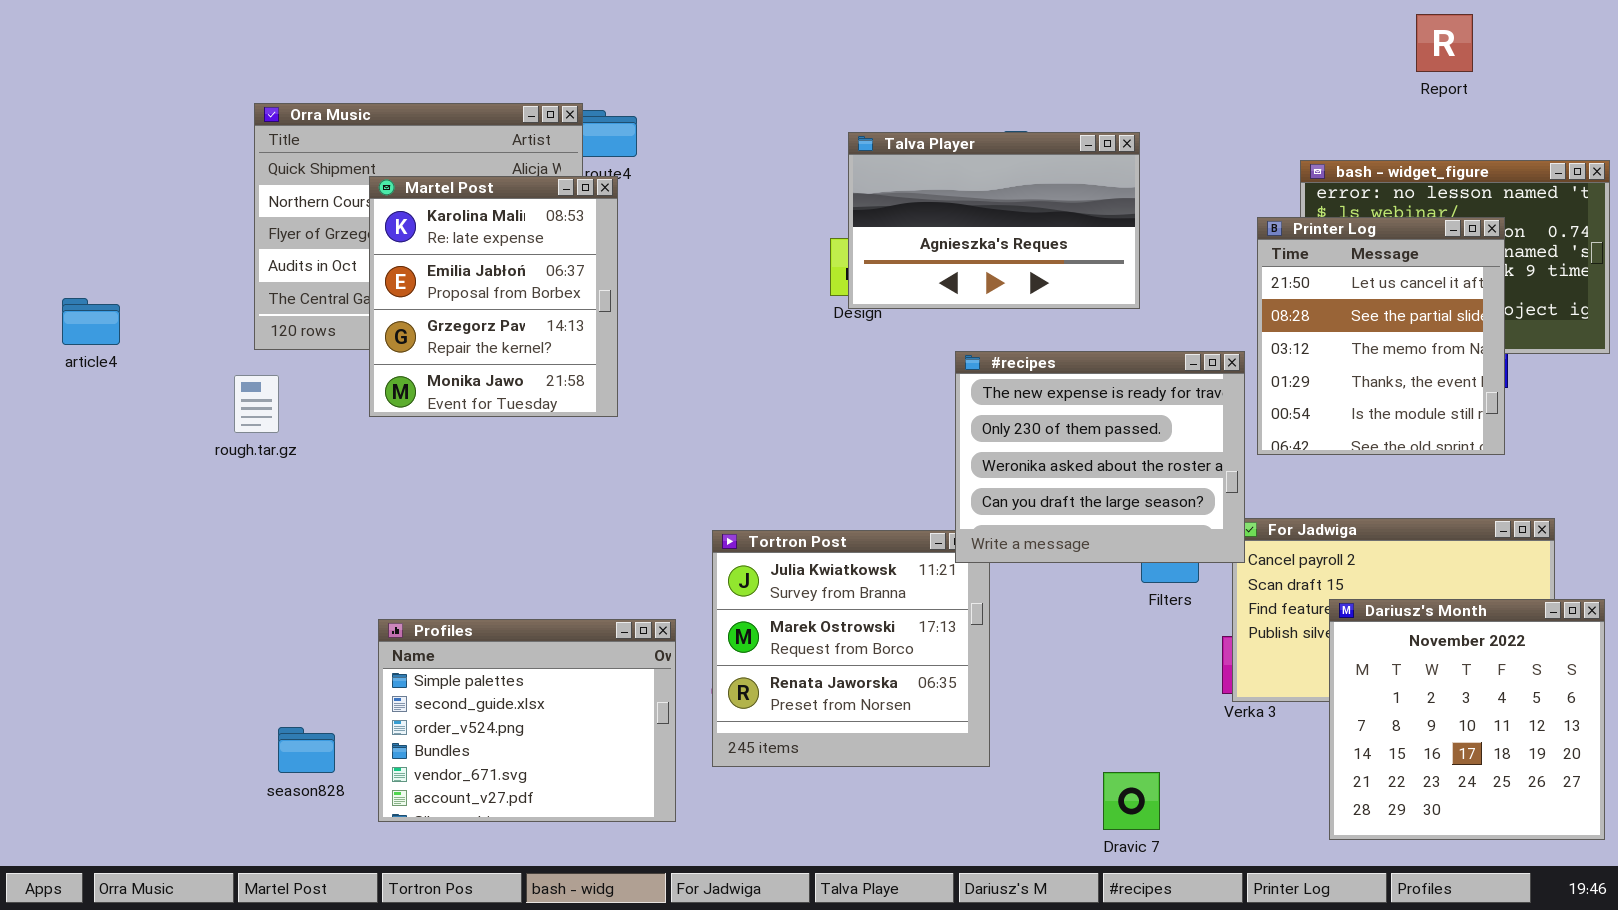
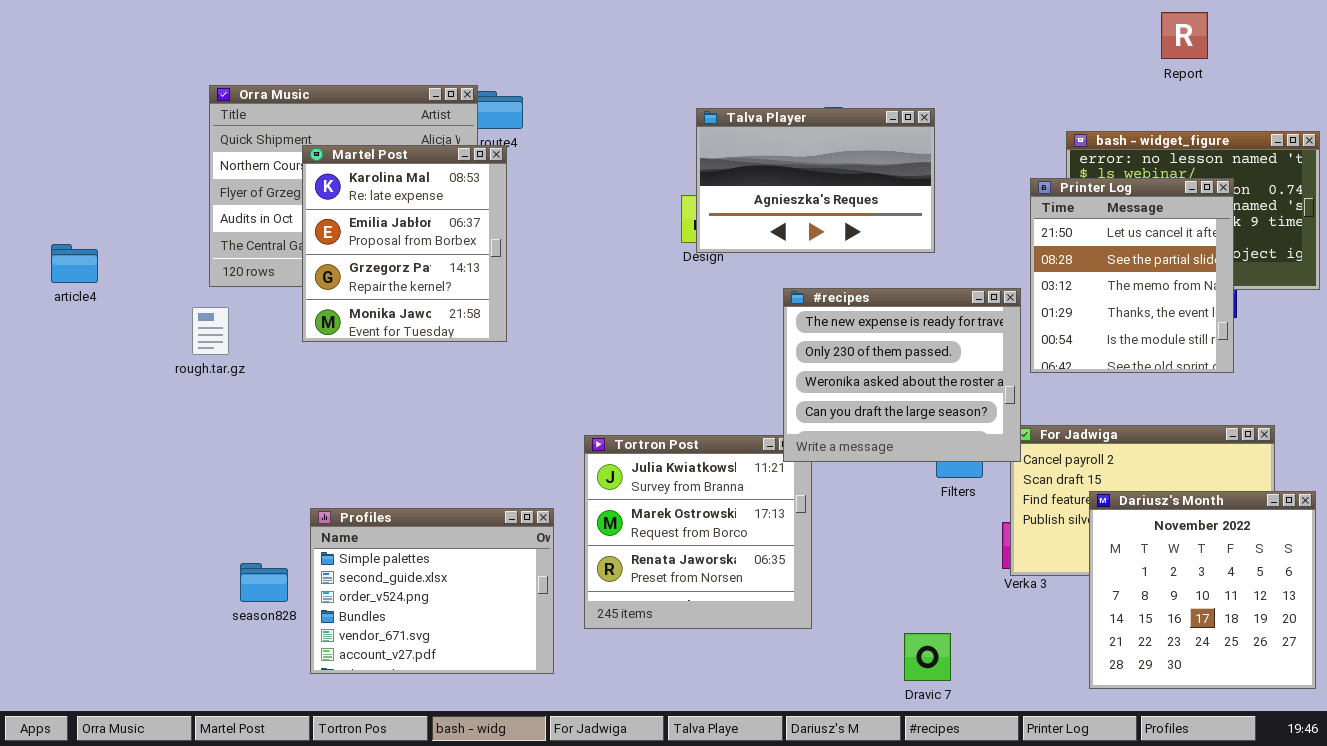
season828: [278,727,335,773] -> [240,563,288,602], moved

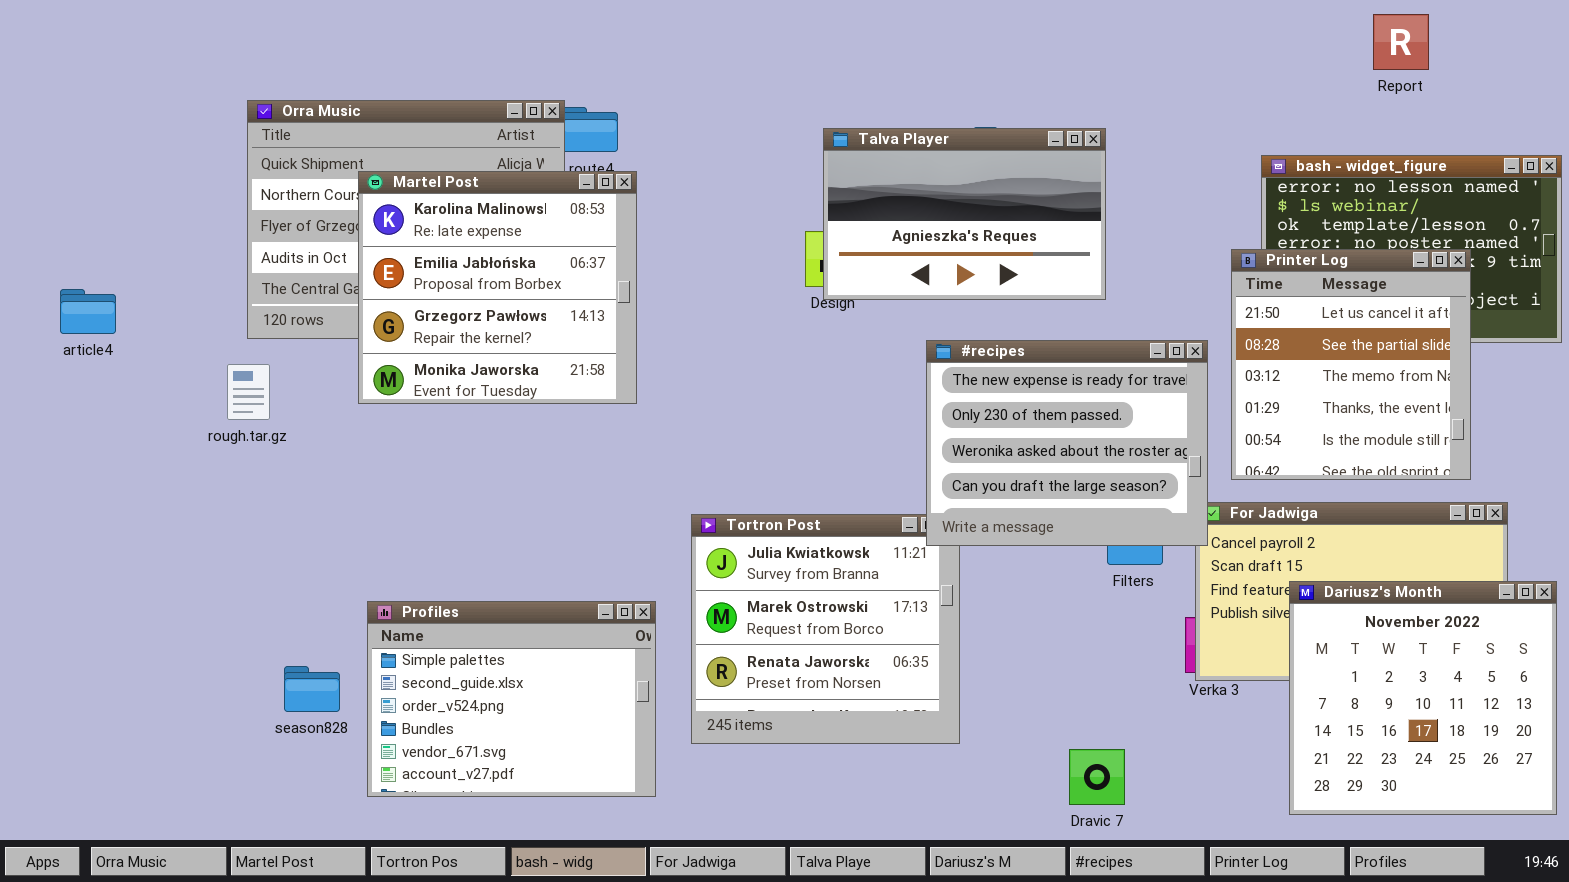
Martel Post: [302,145,507,342] -> [358,171,637,404], resized
Printer Log: [1030,178,1234,373] -> [1231,249,1471,480], moved

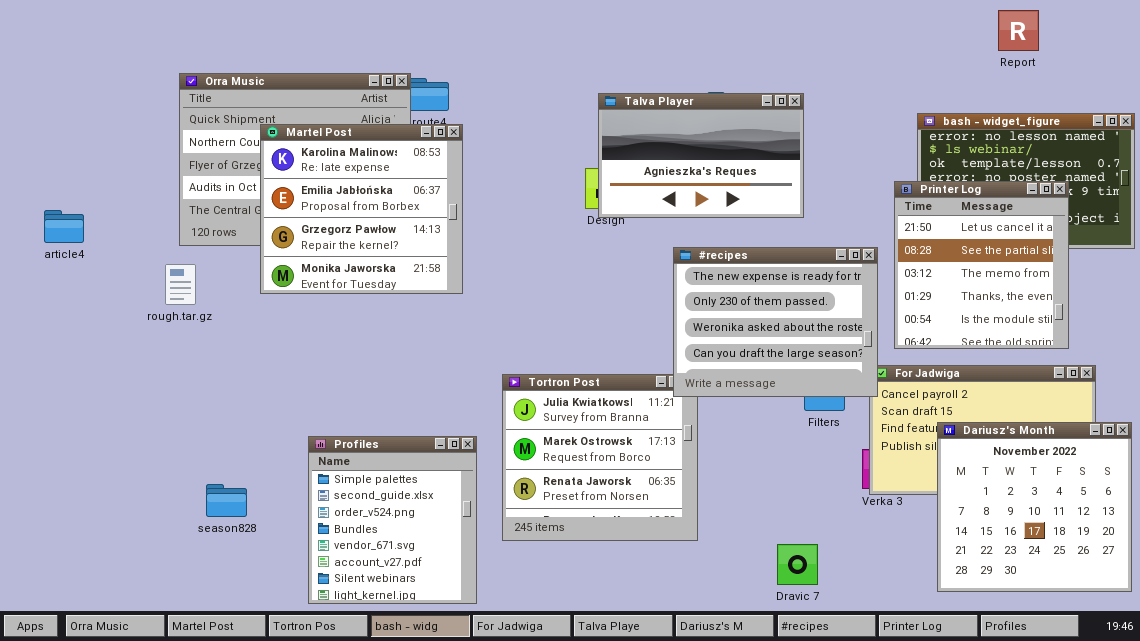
Profiles: [367,601,656,797] -> [308,436,477,604], resized

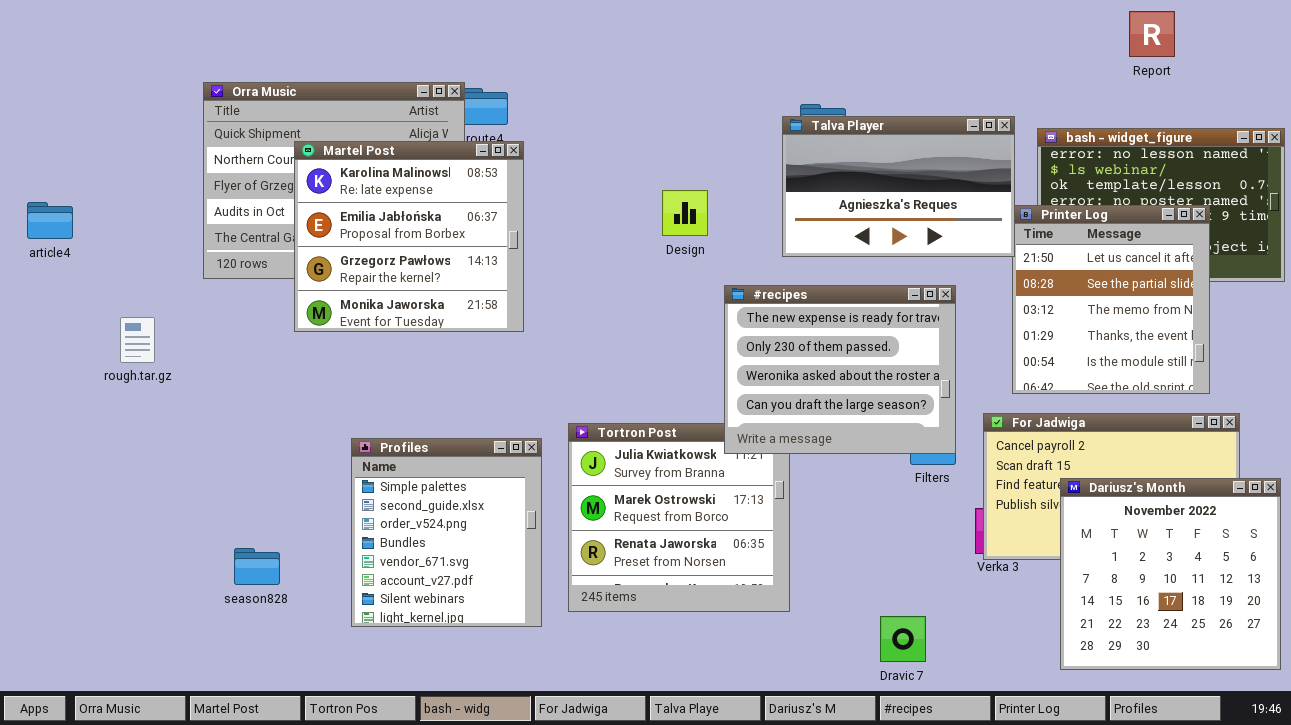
Talva Player: [598,93,804,218] -> [782,116,1015,257], moved
article4: [44,210,84,243] -> [27,202,73,239], moved
#recipes: [673,247,878,397] -> [724,285,956,454], moved
rough.tar.gz: [165,264,196,305] -> [120,317,155,363], moved
Profiles: [308,436,477,604] -> [351,438,542,627], moved

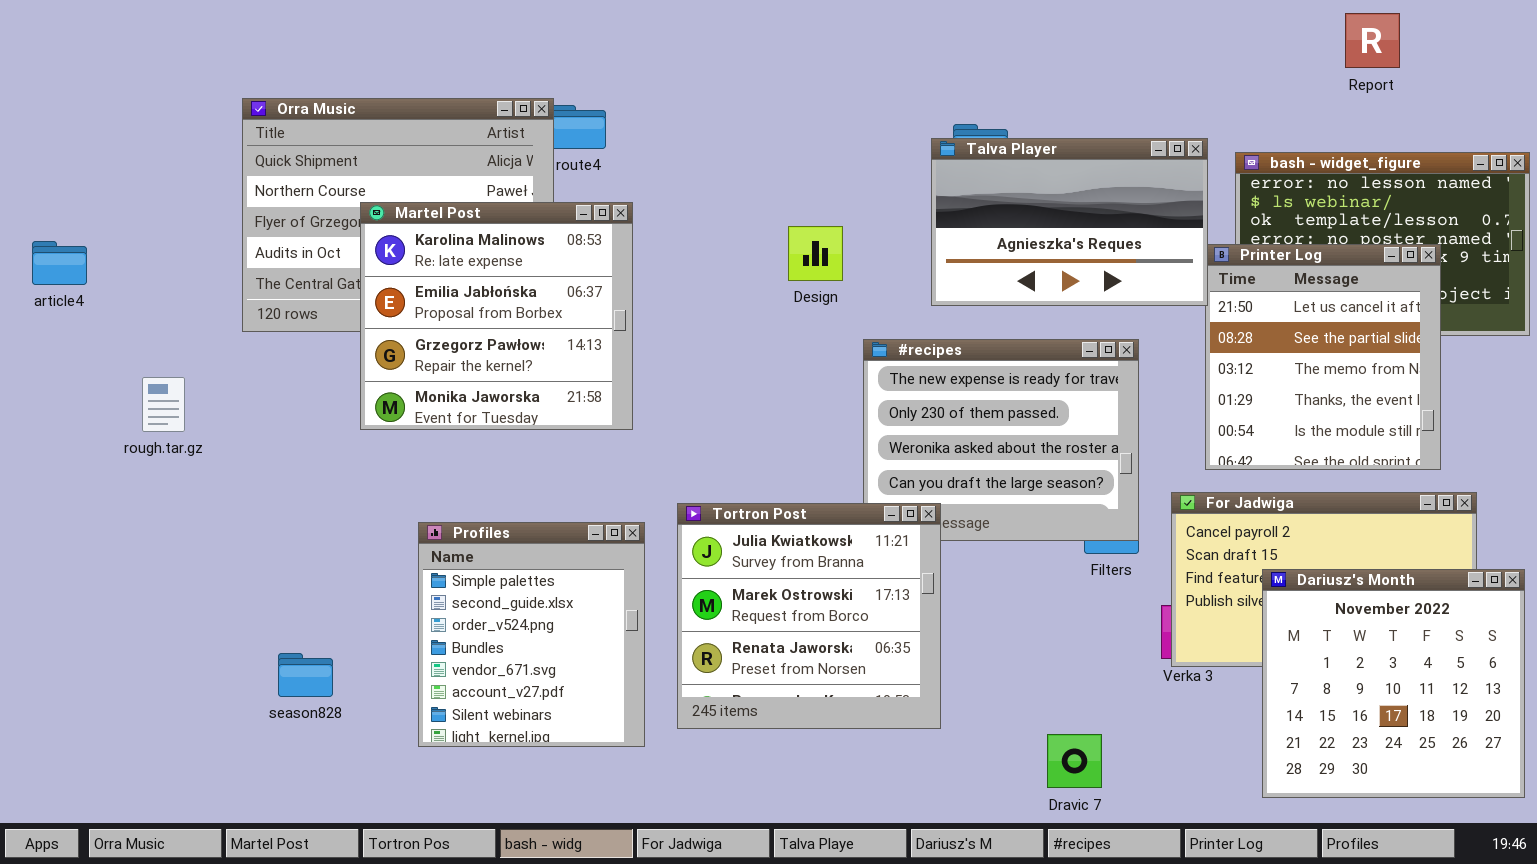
Martel Post: [294,141,524,332] -> [360,202,633,430], moved
Tortron Post: [568,423,790,612] -> [677,503,941,729], raised

